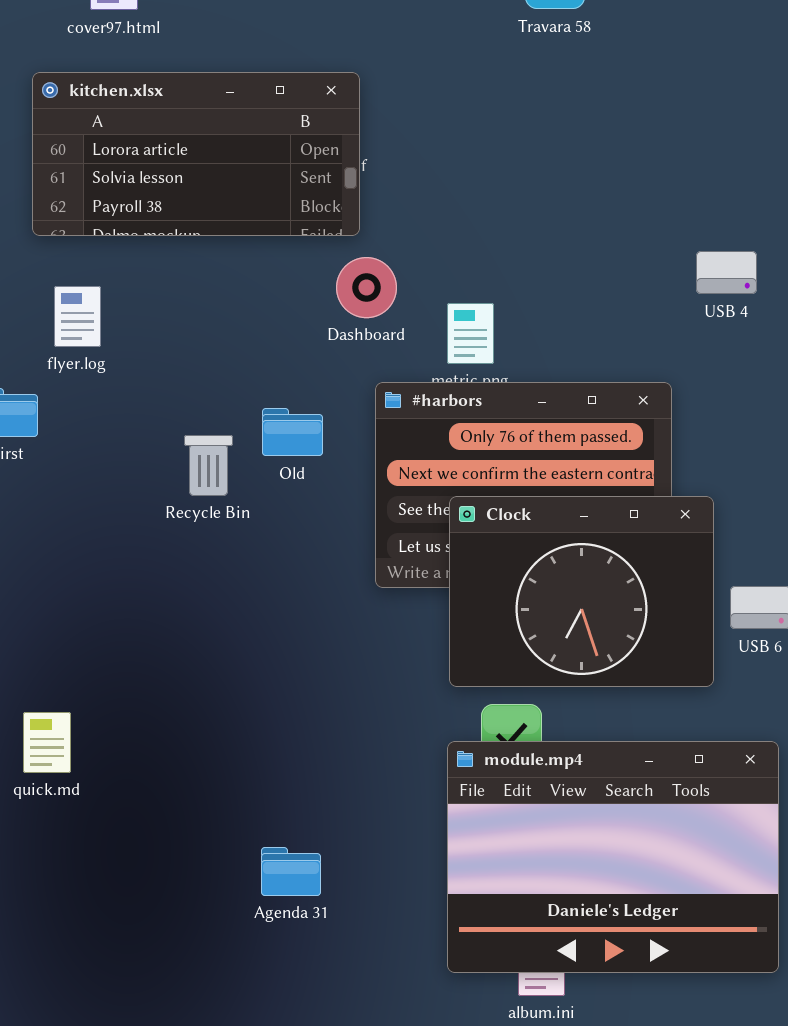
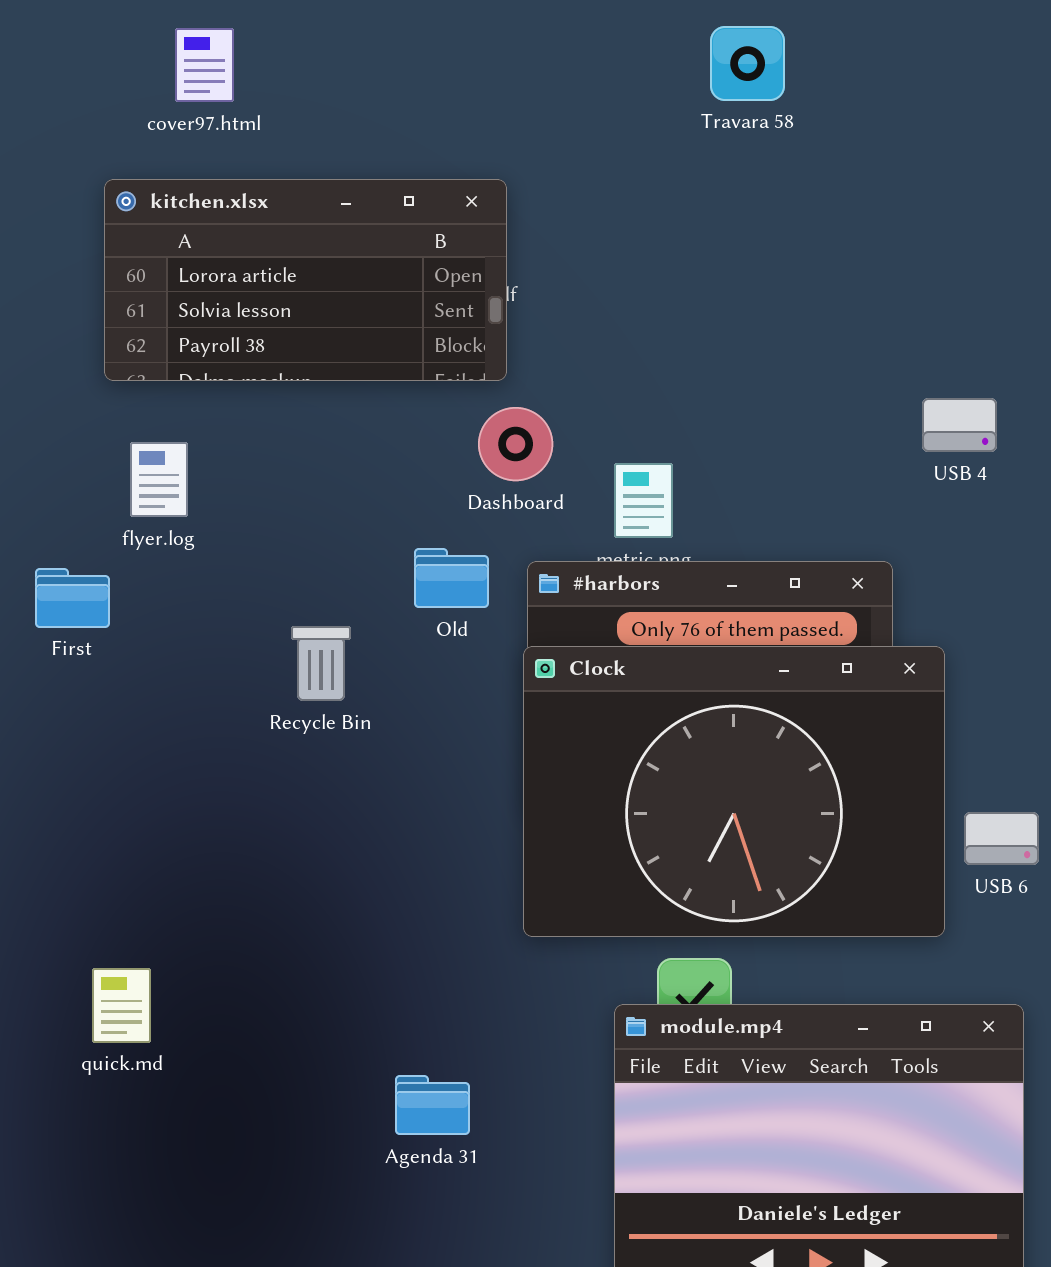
Old: [262,408,323,456] -> [414,548,489,608], moved
Clock: [449,496,714,687] -> [523,646,945,937], resized
Agenda 31: [261,847,321,896] -> [395,1075,470,1135], moved

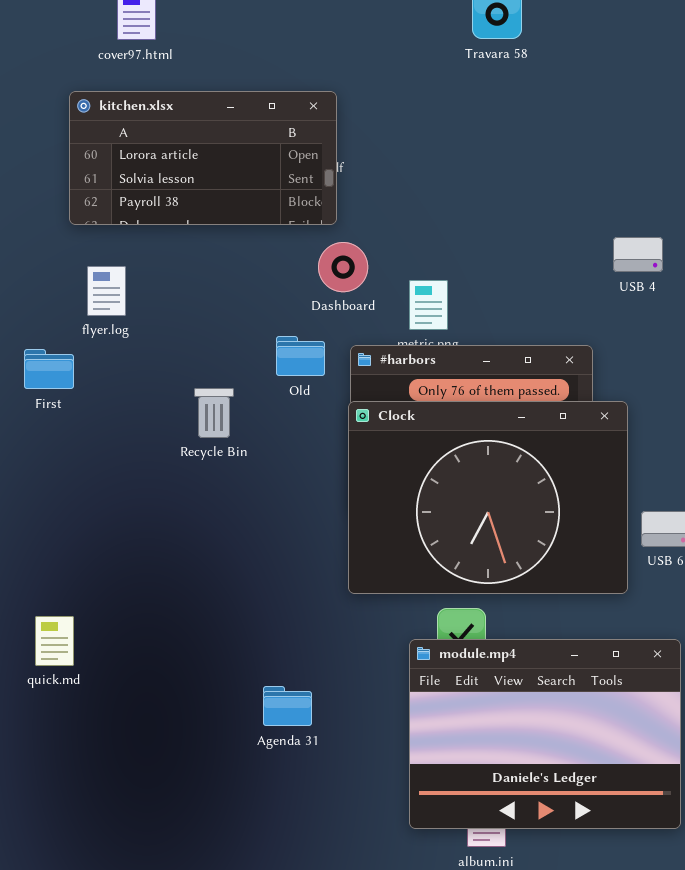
quick.md: [92,968,151,1043] -> [35,616,74,666], moved

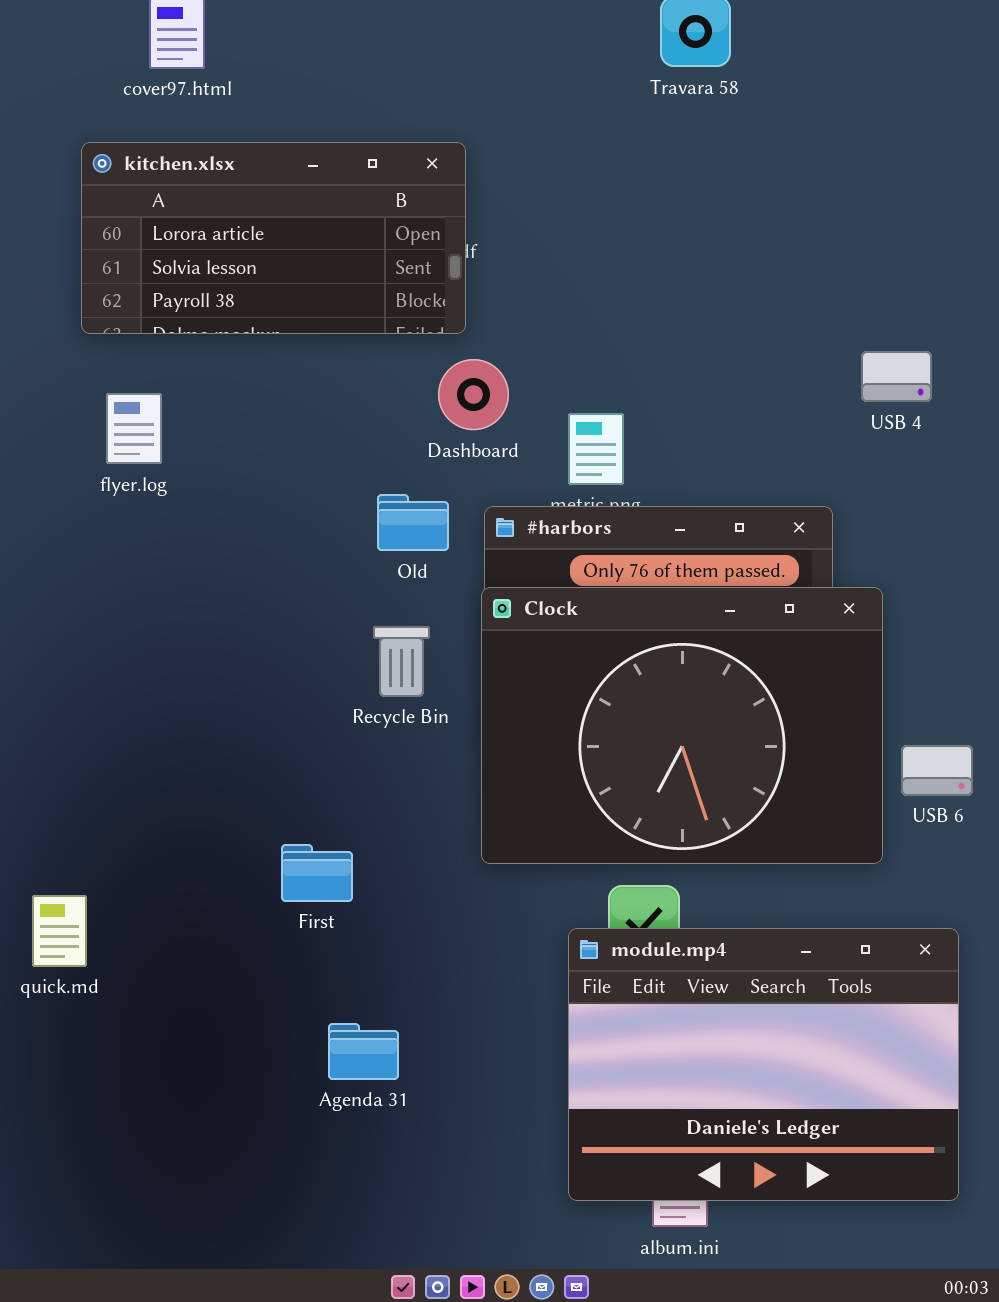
First: [24,349,74,389] -> [281,844,353,902], moved
Recycle Bin: [194,388,234,438] -> [373,626,430,697], moved
Agenda 31: [263,686,312,726] -> [328,1023,399,1080], moved

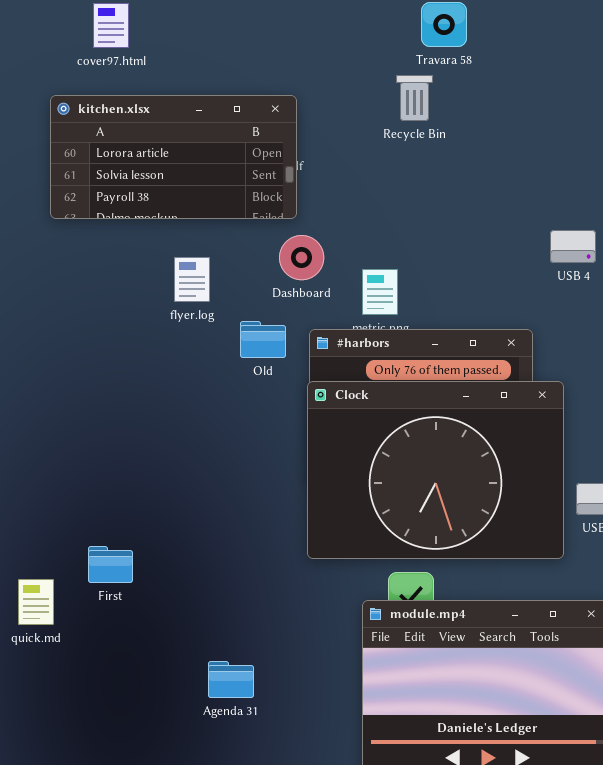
flyer.log: [106,393,162,464] -> [174,257,210,302], moved
Recycle Bin: [373,626,430,697] -> [396,75,433,121], moved
First: [281,844,353,902] -> [88,546,133,583], moved

